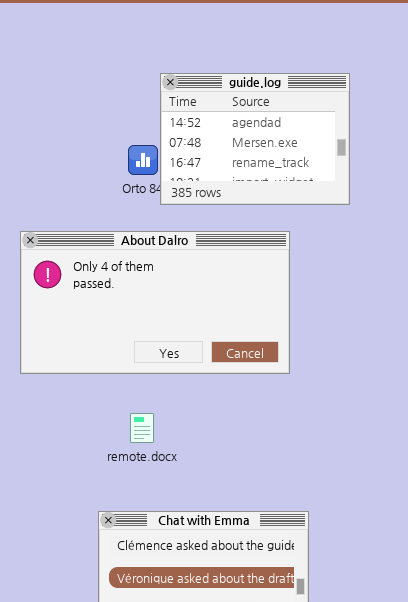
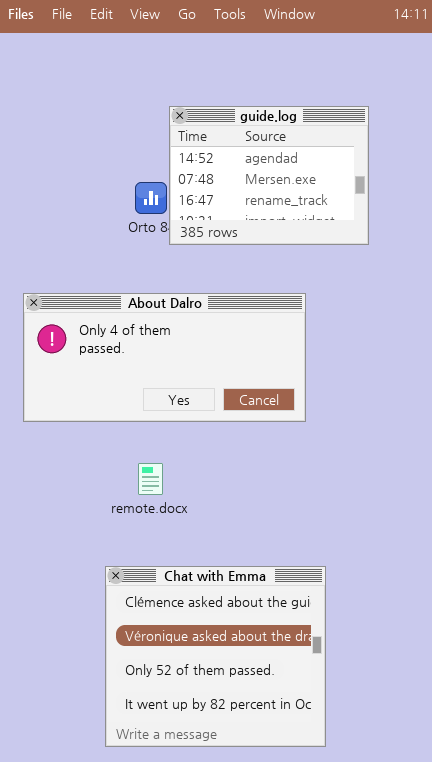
About Dalro: [20,231,290,374] -> [23,293,306,422], resized

